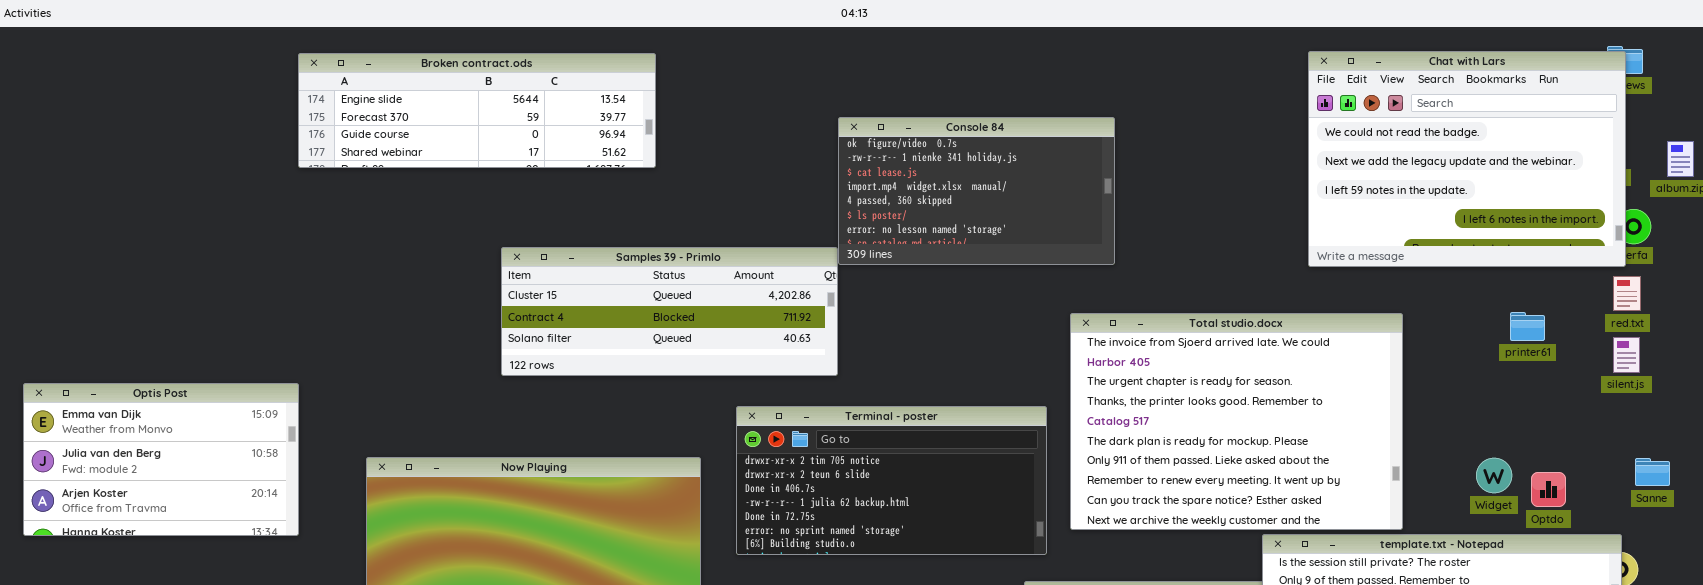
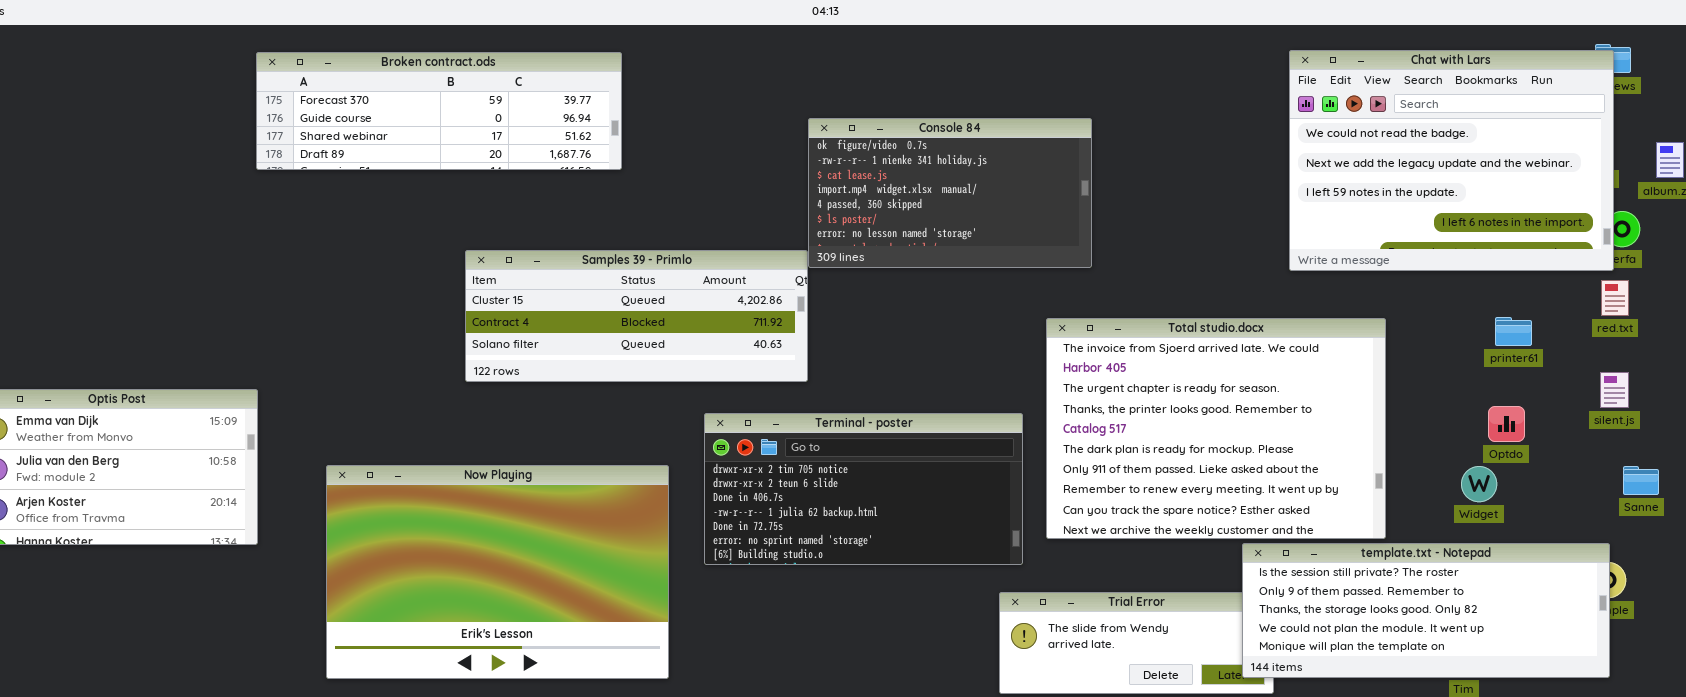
Broken contract.ods: [298,53,656,168] -> [256,52,622,170], scrolled down 1 row
silent.js: [1613,337,1640,373] -> [1600,372,1629,408], moved
Optdo: [1531,472,1566,507] -> [1488,406,1525,442], moved

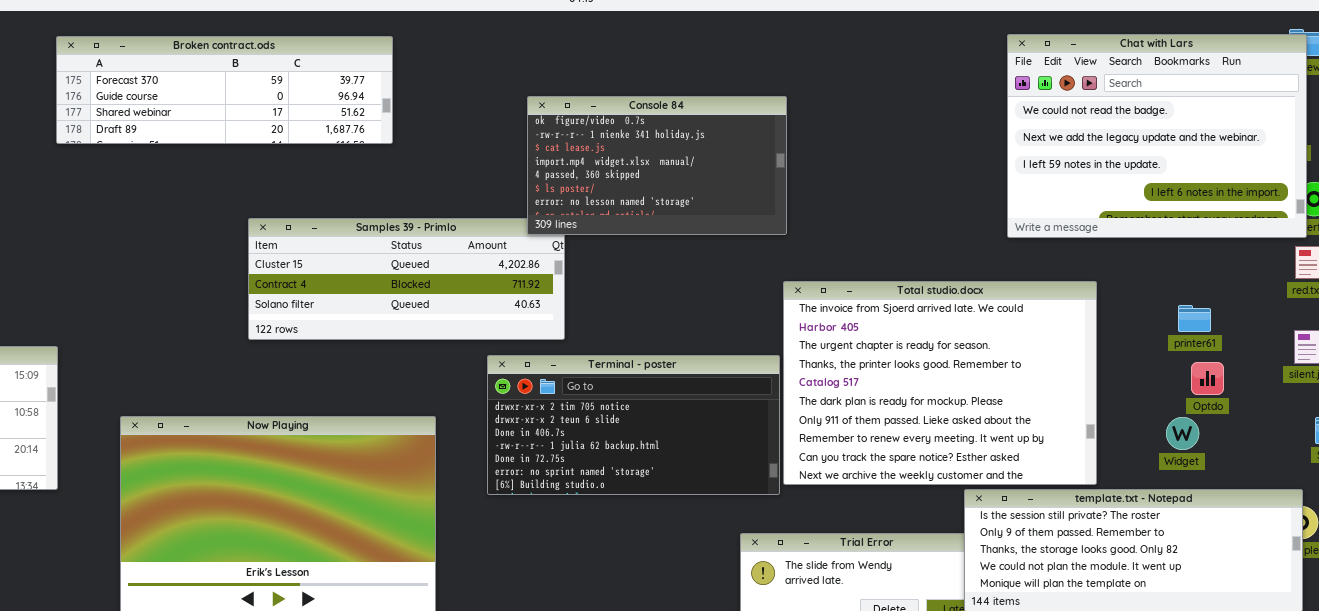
Console 84: [808,118,1092,268] -> [527,96,787,235], moved
printer61: [1495,317,1532,346] -> [1178,305,1211,332], moved
Terminal - poster: [704,413,1023,565] -> [487,355,780,495], moved

